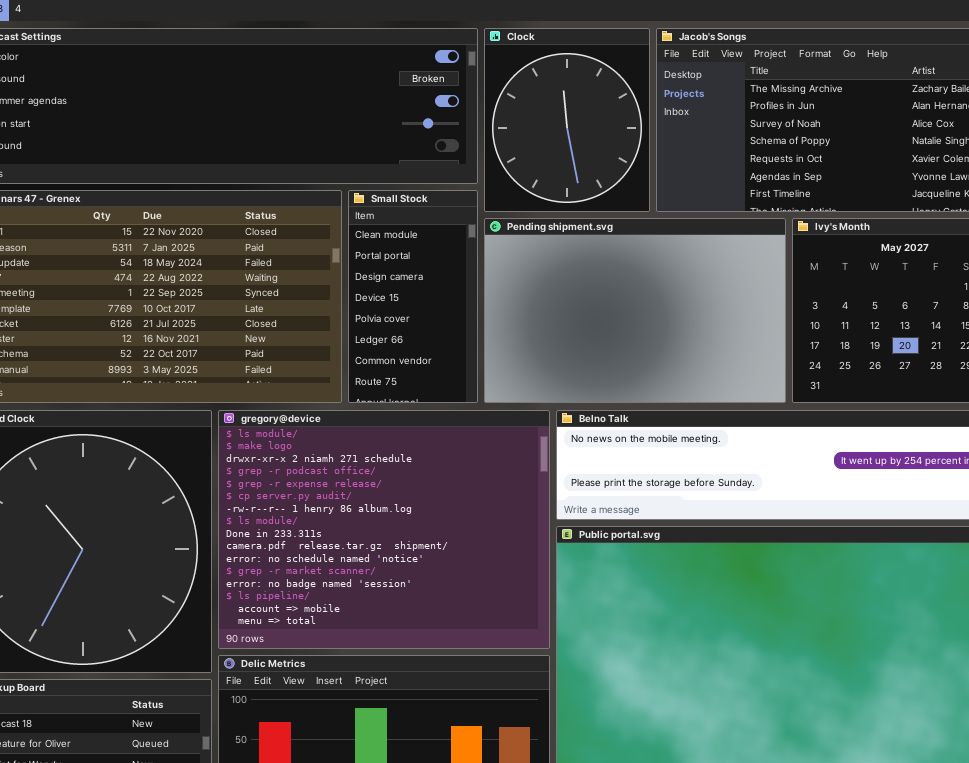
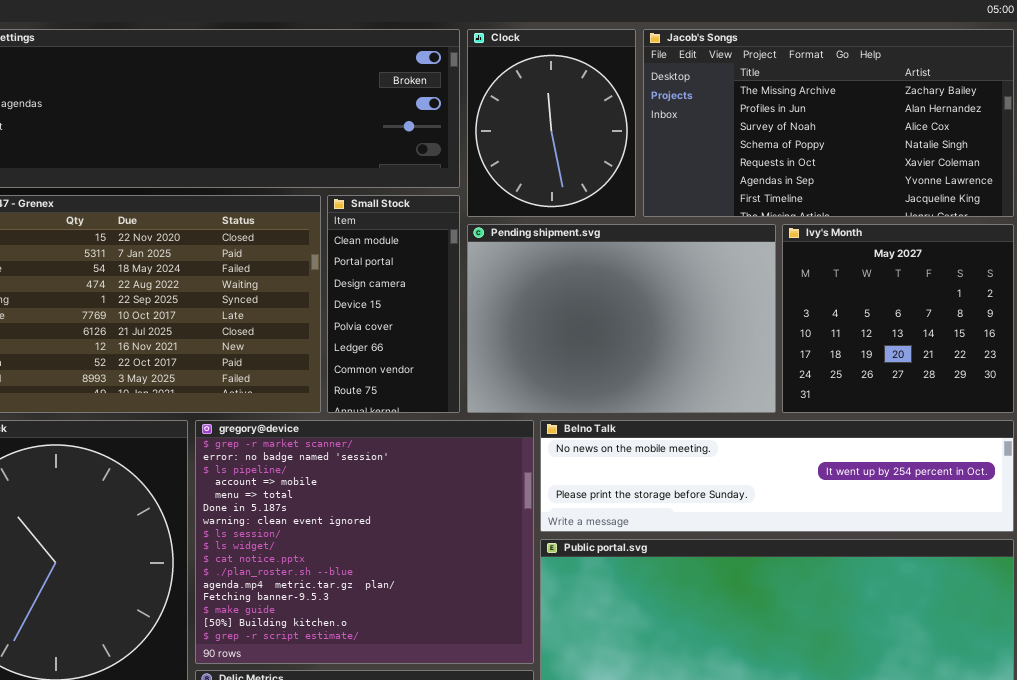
gregory@device: [218,410,550,649] -> [195,420,534,664], scrolled down 11 rows

